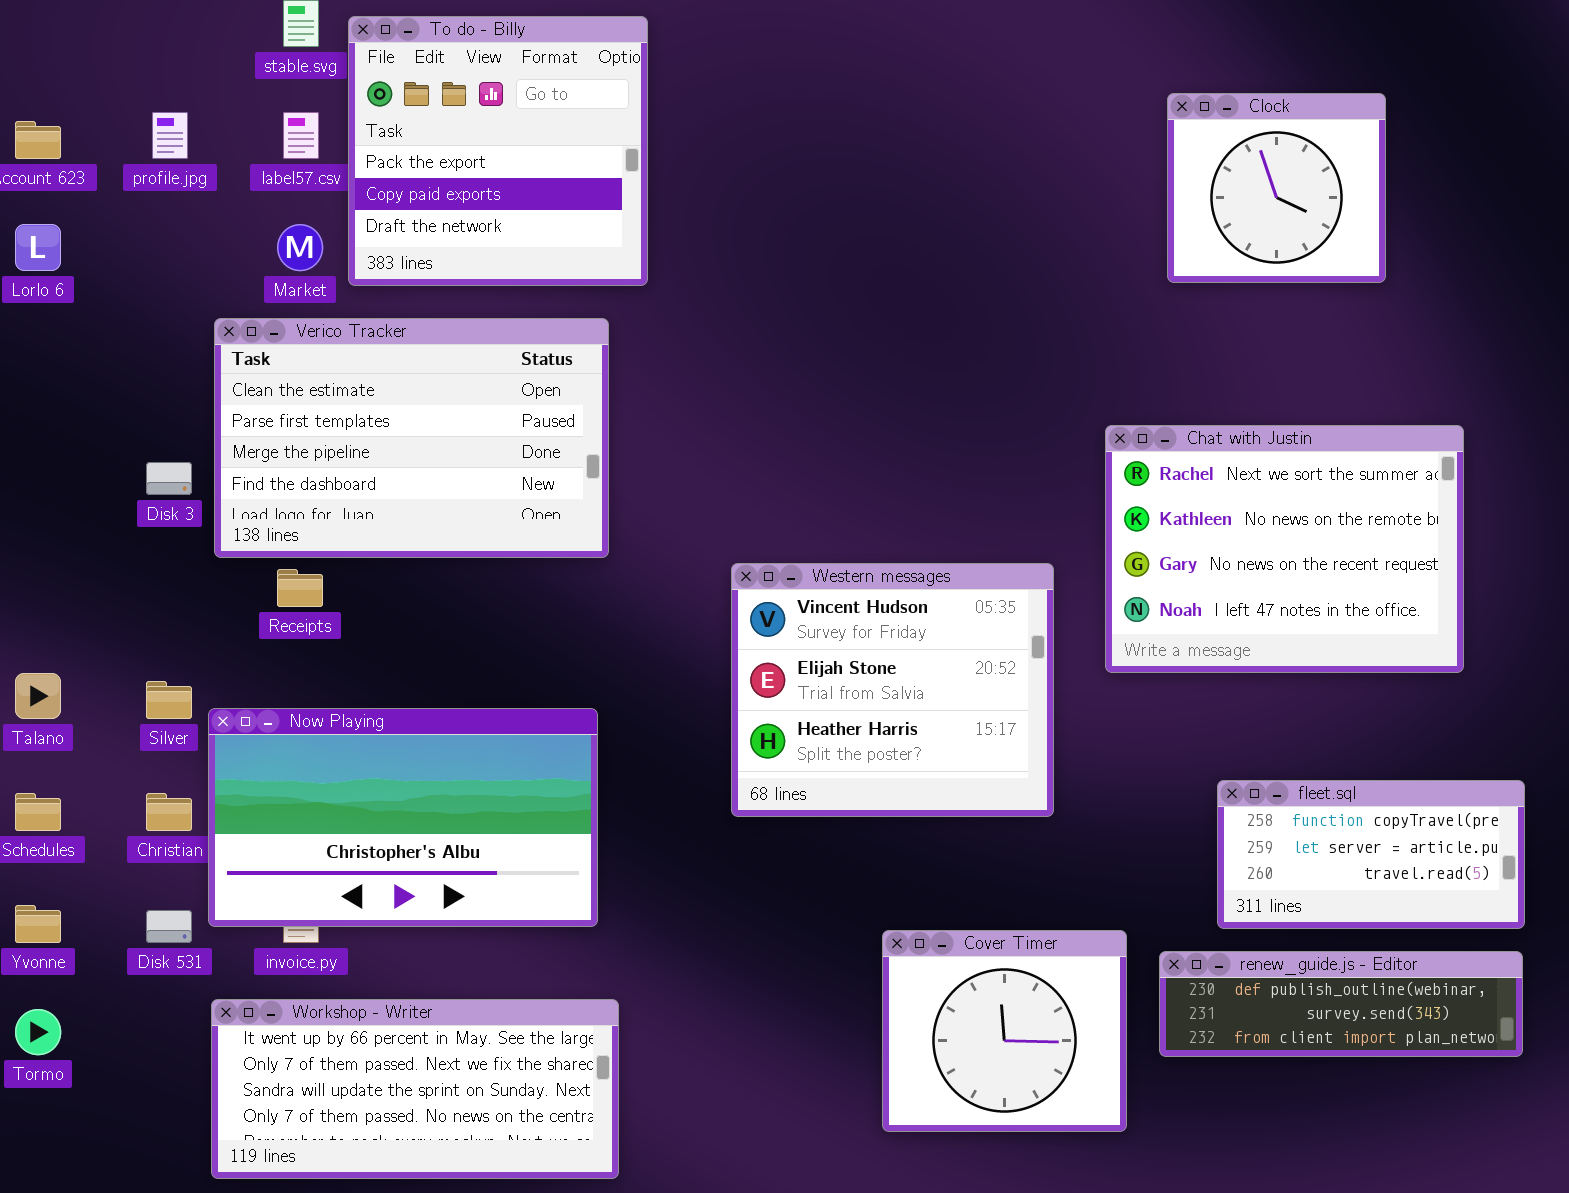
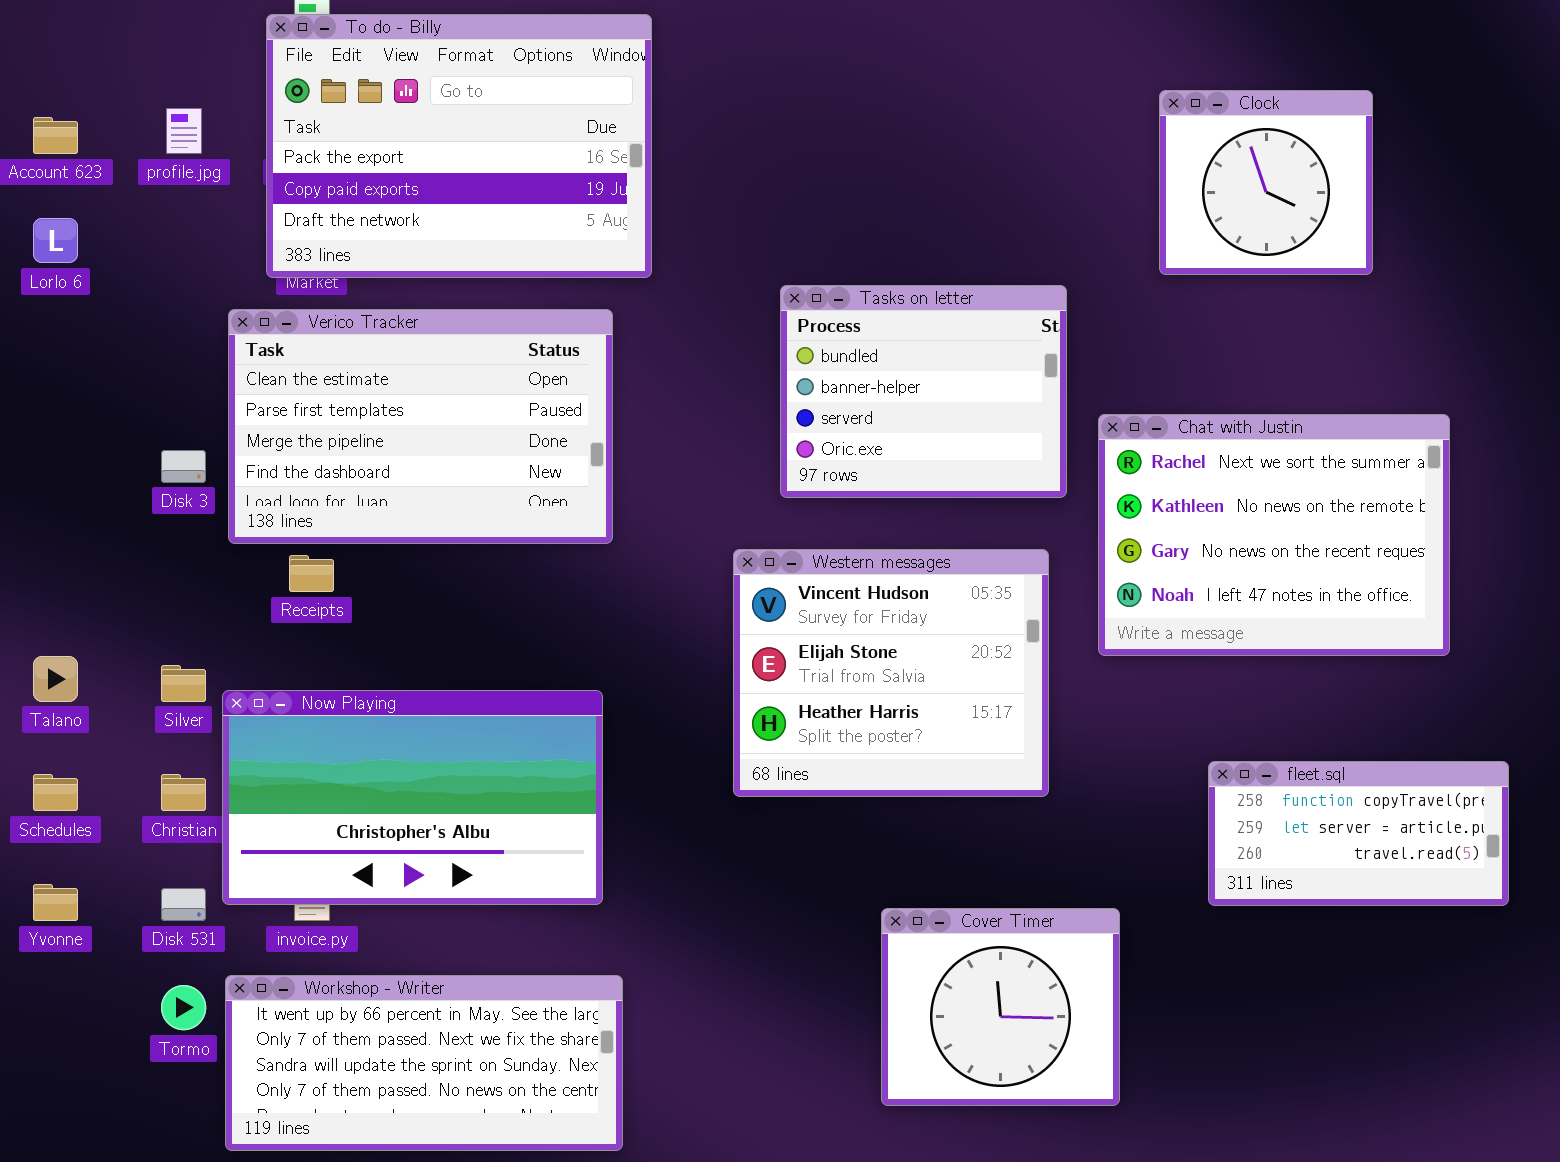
To do - Billy: [348,16,648,286] -> [266,14,652,278], resized
Tasks on letter: none -> [780,285,1067,498], opened
renew_guide.js - Editor: [1159,951,1523,1057] -> none, closed
Tormo: [15,1009,61,1055] -> [161,985,206,1030], moved

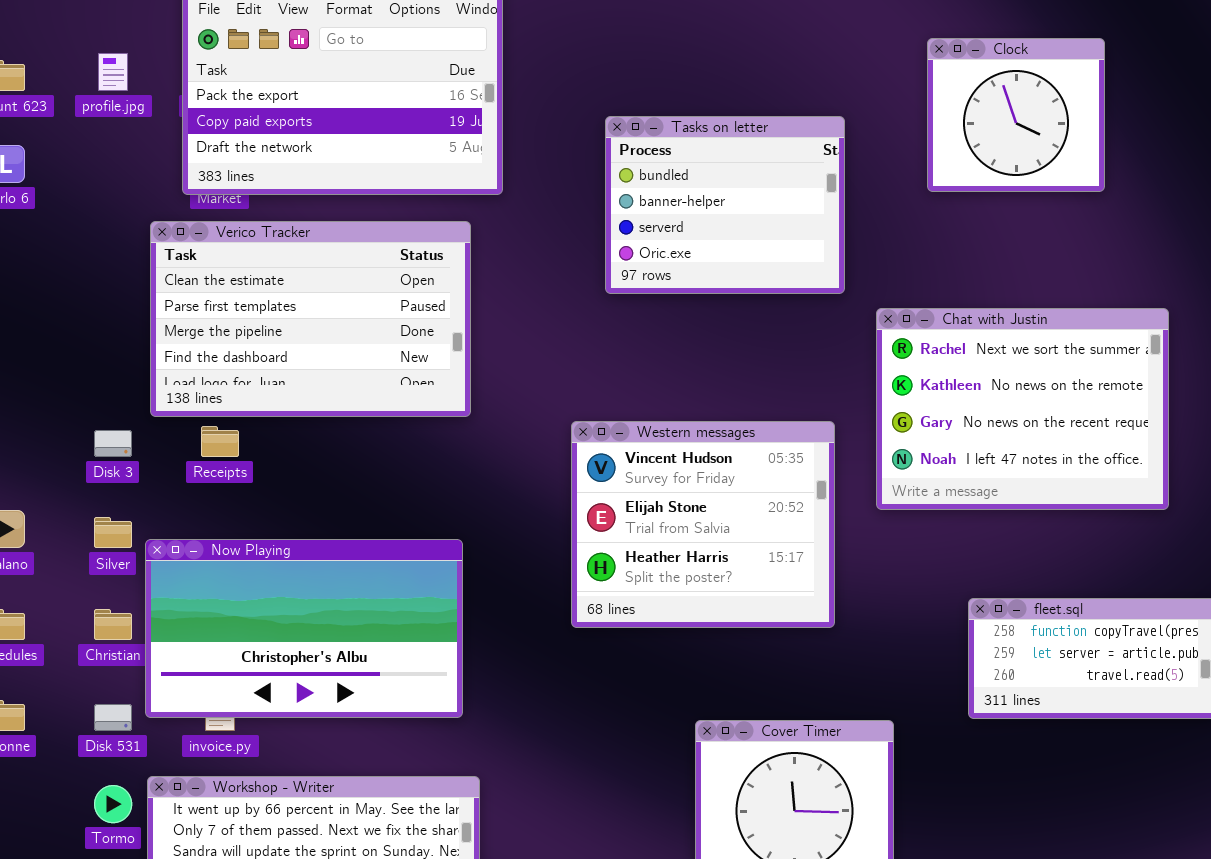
Tasks on letter: [780,285,1067,498] -> [605,116,845,294], moved
Disk 3: [161,450,206,483] -> [94,430,132,457], moved

